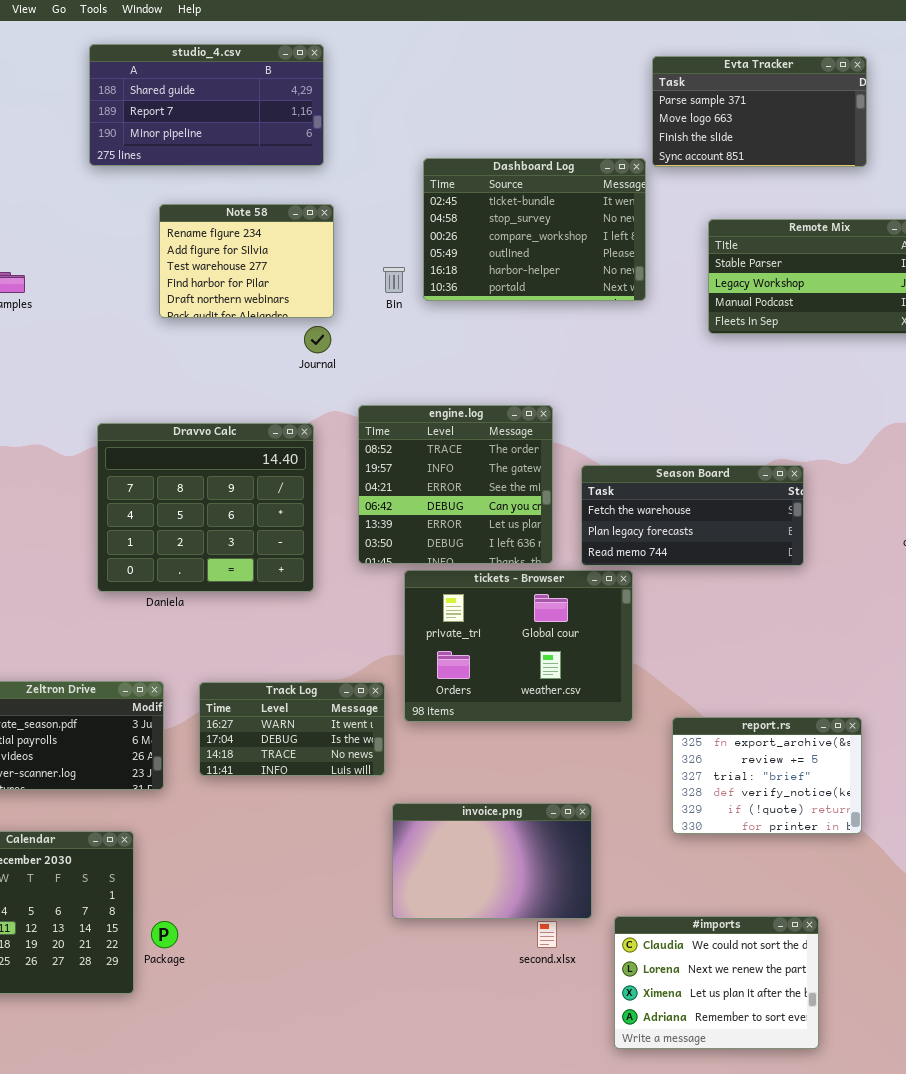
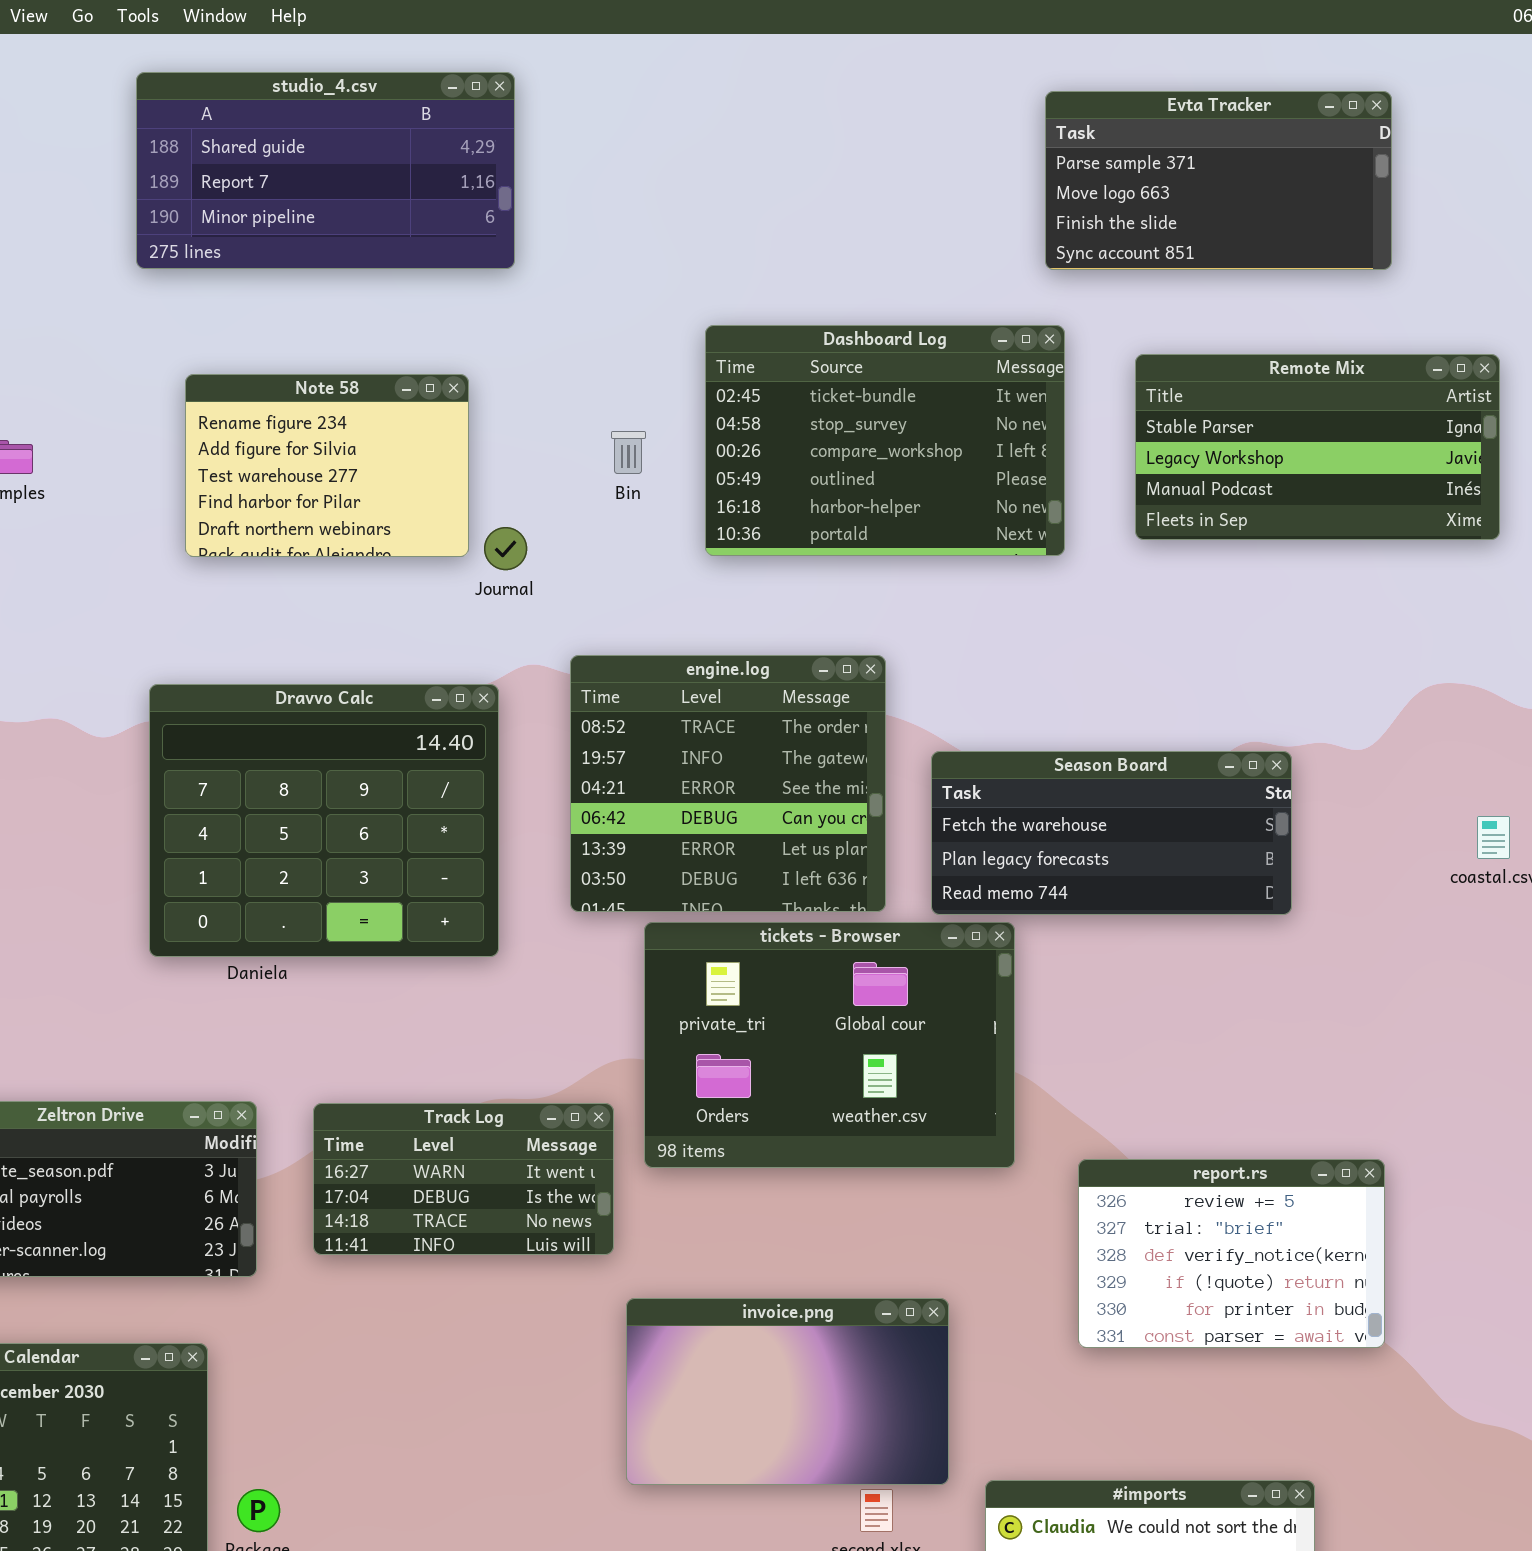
Dashboard Log: [423,158,646,301] -> [705,325,1065,556], moved
Note 58: [159,204,334,318] -> [185,374,469,557], moved
report.rs: [672,717,862,834] -> [1078,1159,1385,1348], scrolled down 1 row

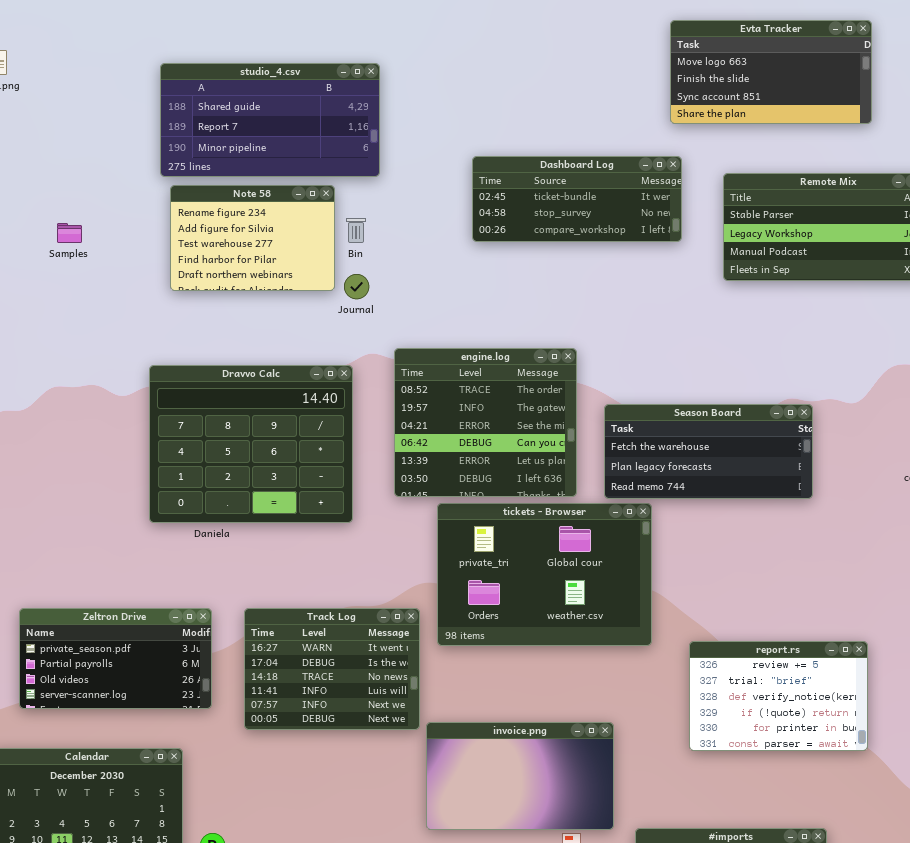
studio_4.csv: [136,72,515,269] -> [160,63,380,177], moved
Evta Tracker: [1045,91,1392,270] -> [670,20,872,124], scrolled down 1 row
Dashboard Log: [705,325,1065,556] -> [472,156,682,242], resized
Bin: [611,431,646,474] -> [346,218,366,243], moved
Track Log: [313,1103,614,1255] -> [244,608,420,730], resized

